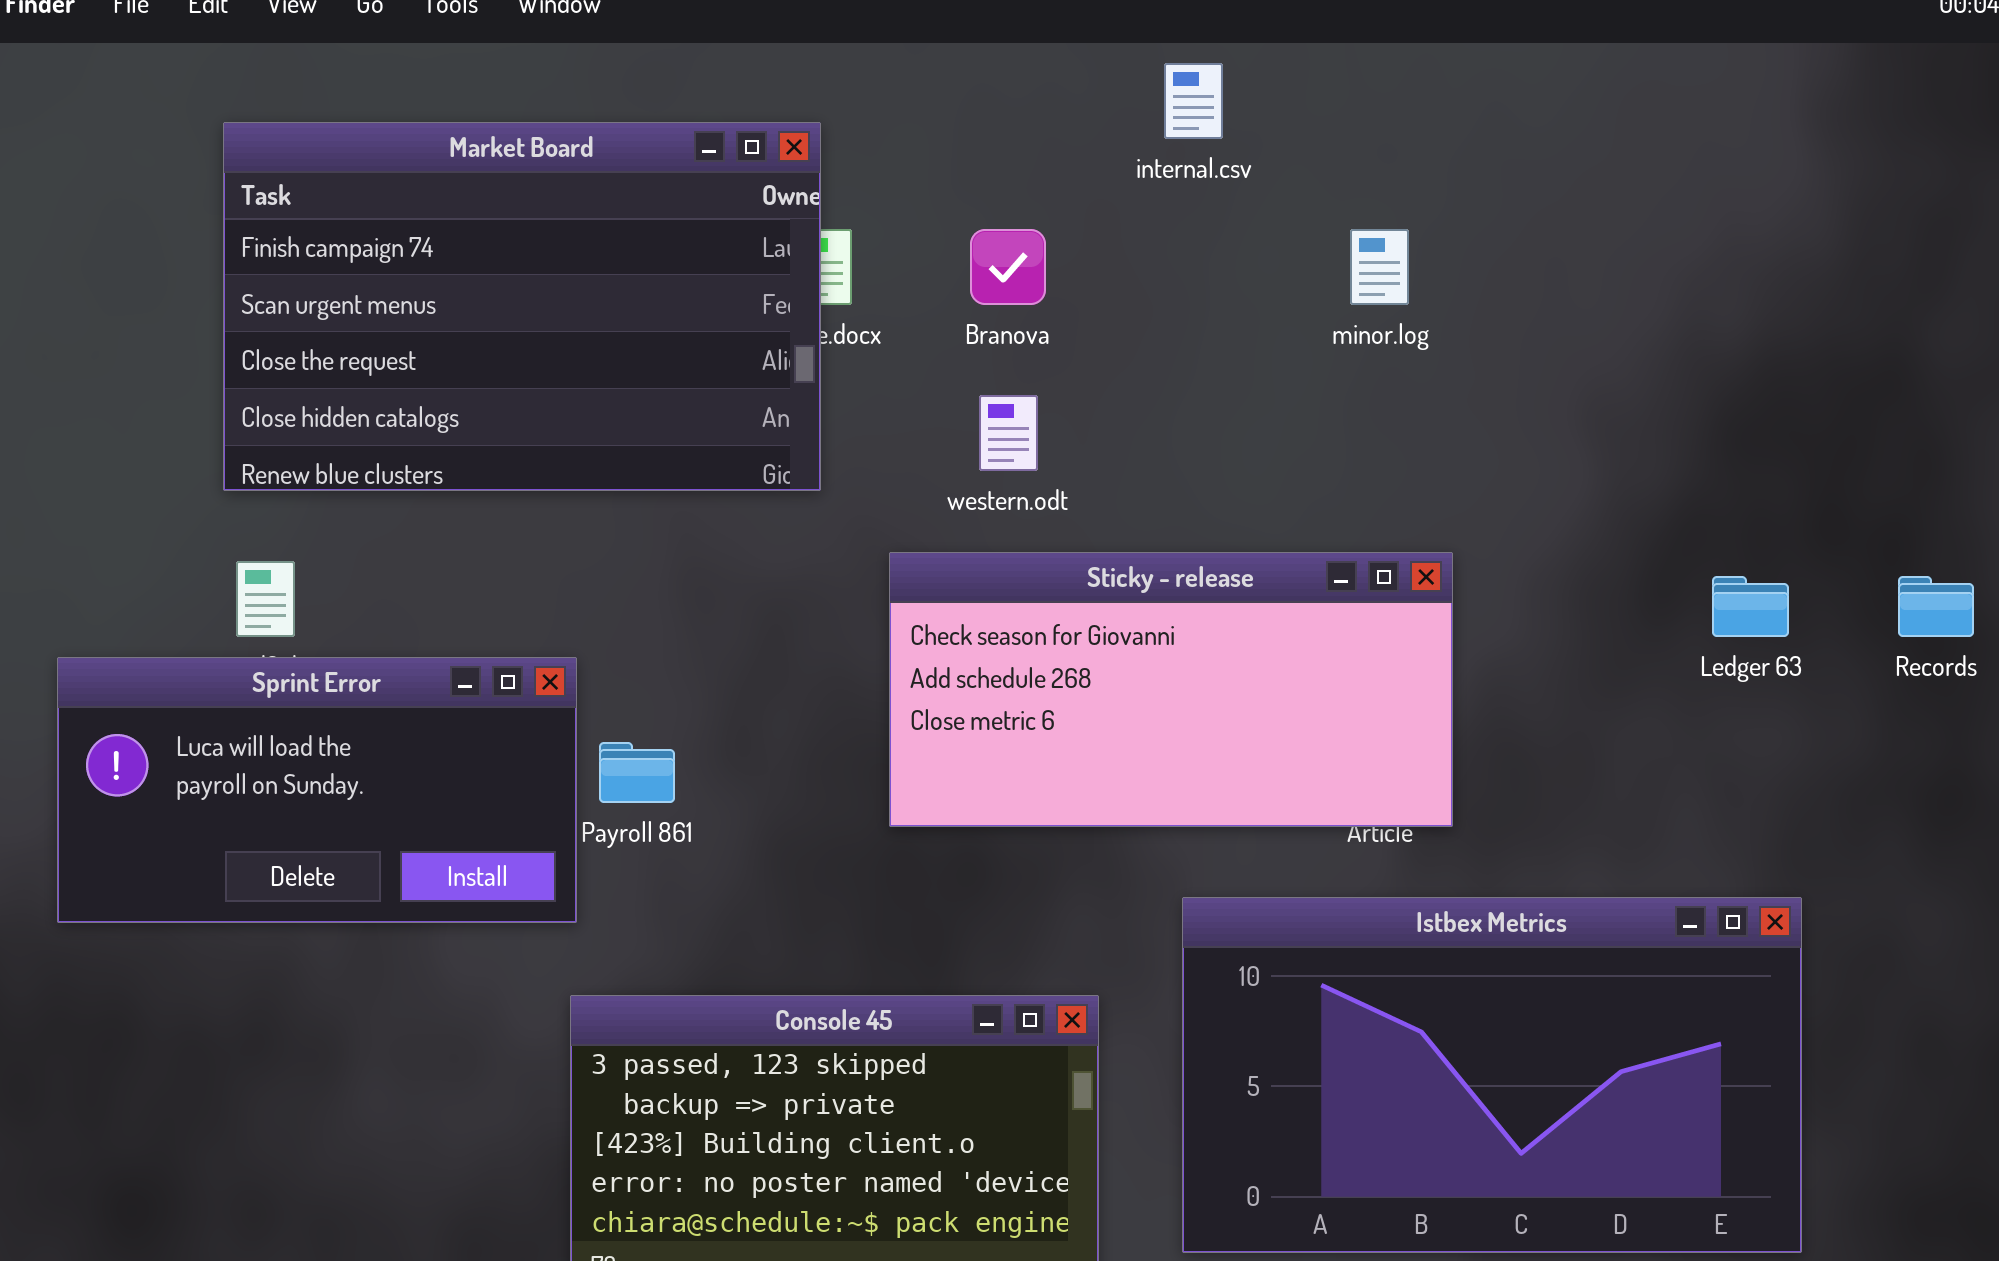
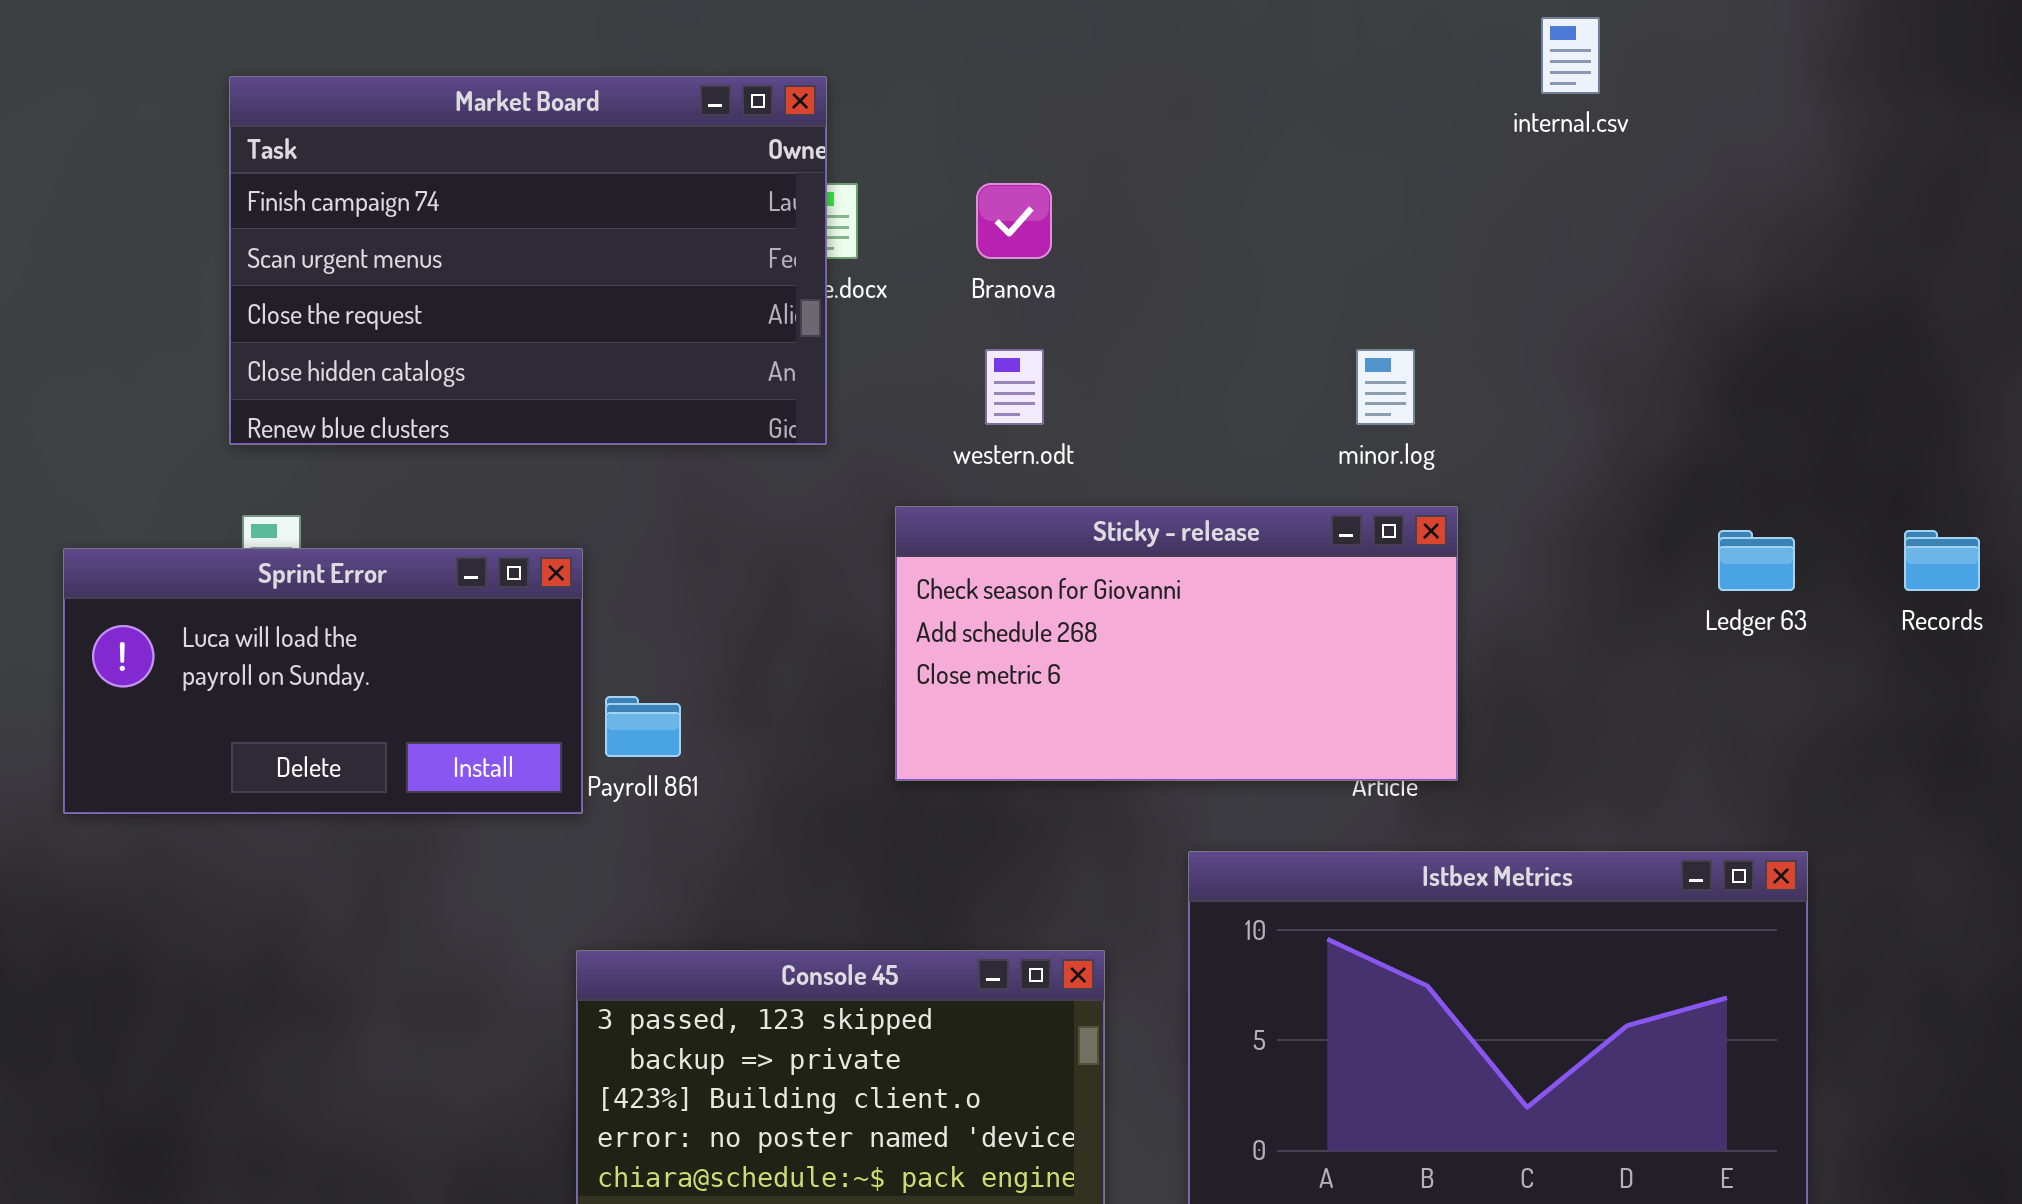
internal.csv: [1164,63,1223,139] -> [1541,17,1600,94], moved
minor.log: [1350,229,1409,305] -> [1356,349,1415,425], moved
Sprint Error: [57,657,577,923] -> [63,548,583,814], moved

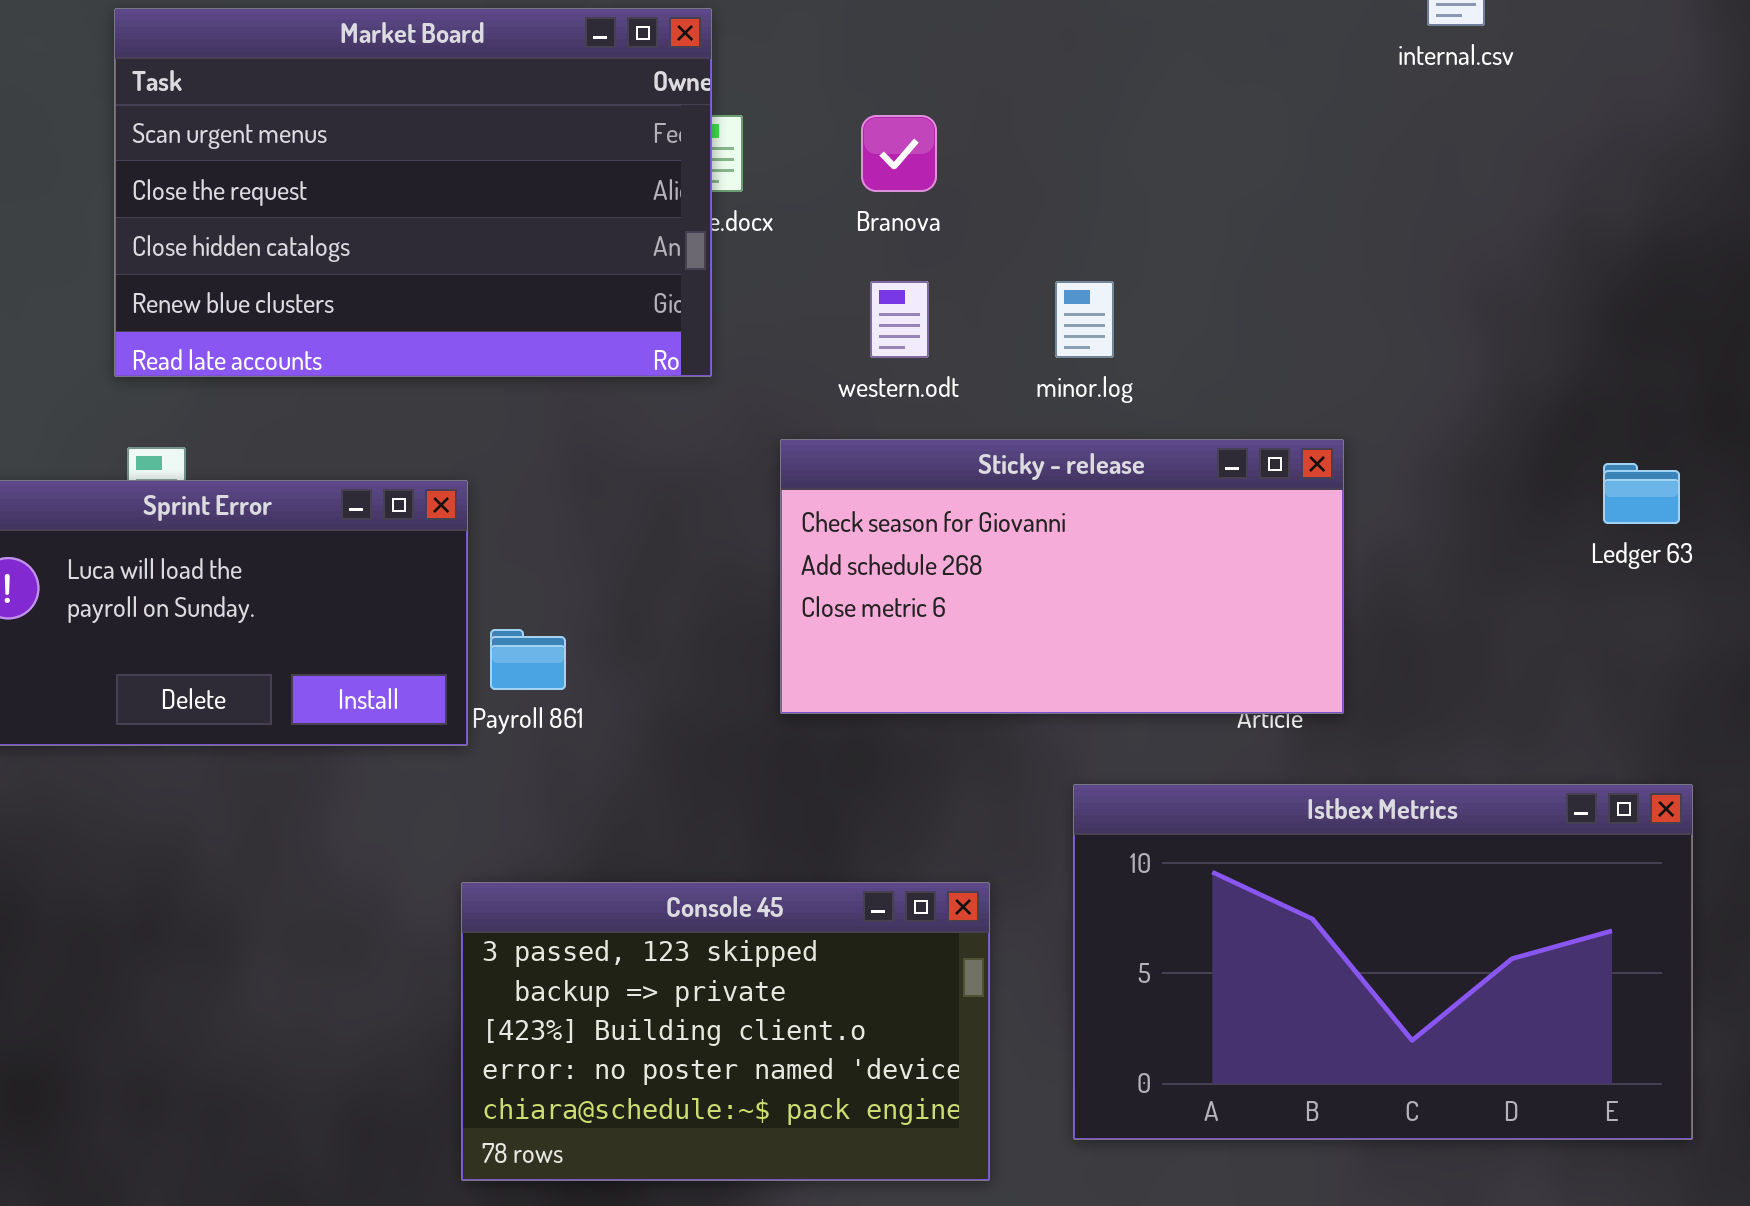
Market Board: [229,76,827,445] -> [114,8,712,377], scrolled down 1 row
minor.log: [1356,349,1415,425] -> [1055,281,1114,358], moved

